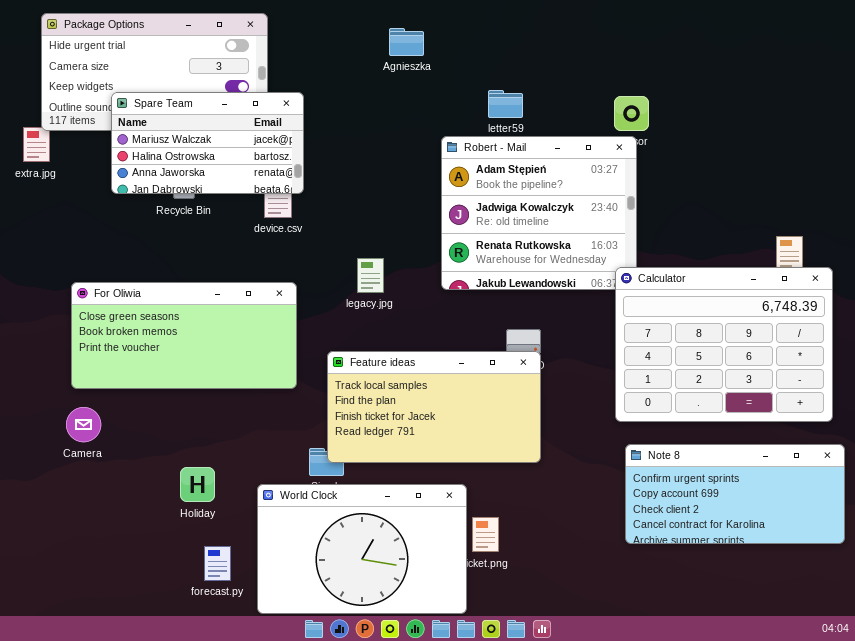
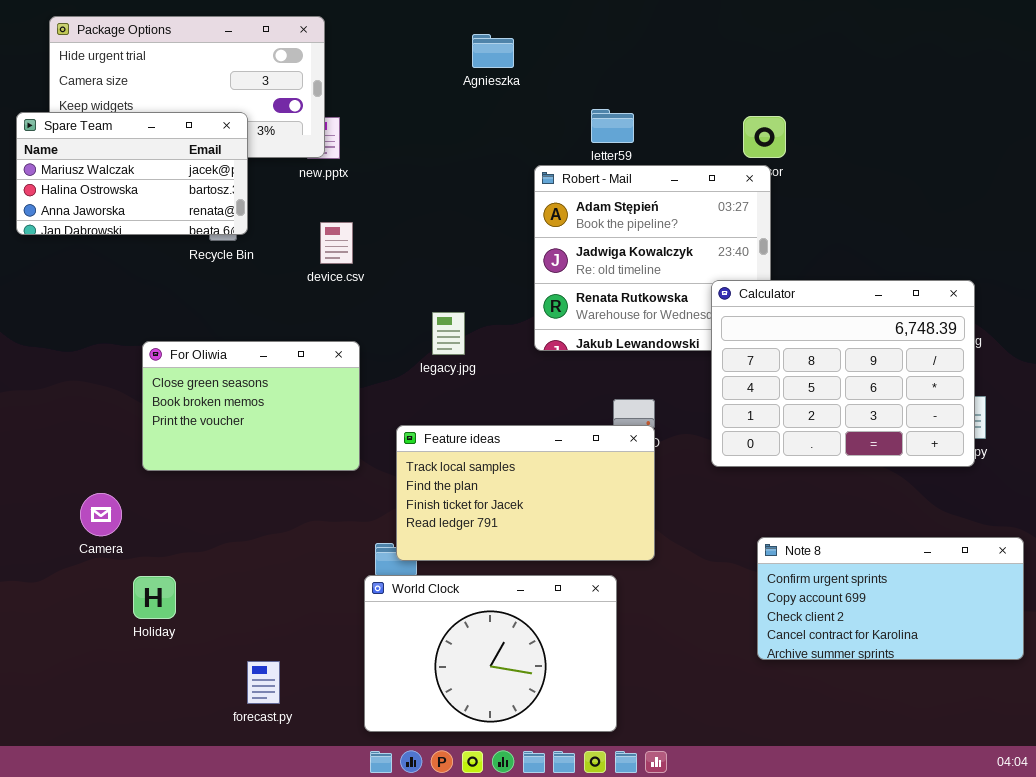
Spare Team: [111,92,304,194] -> [16,112,248,235], moved
Calculator: [615,267,833,422] -> [711,280,975,467], moved
For Oliwia: [71,282,297,389] -> [142,341,360,471], resized
Holiday: [180,467,215,502] -> [133,576,176,619], moved
World Clock: [257,484,467,614] -> [364,575,617,732], moved

